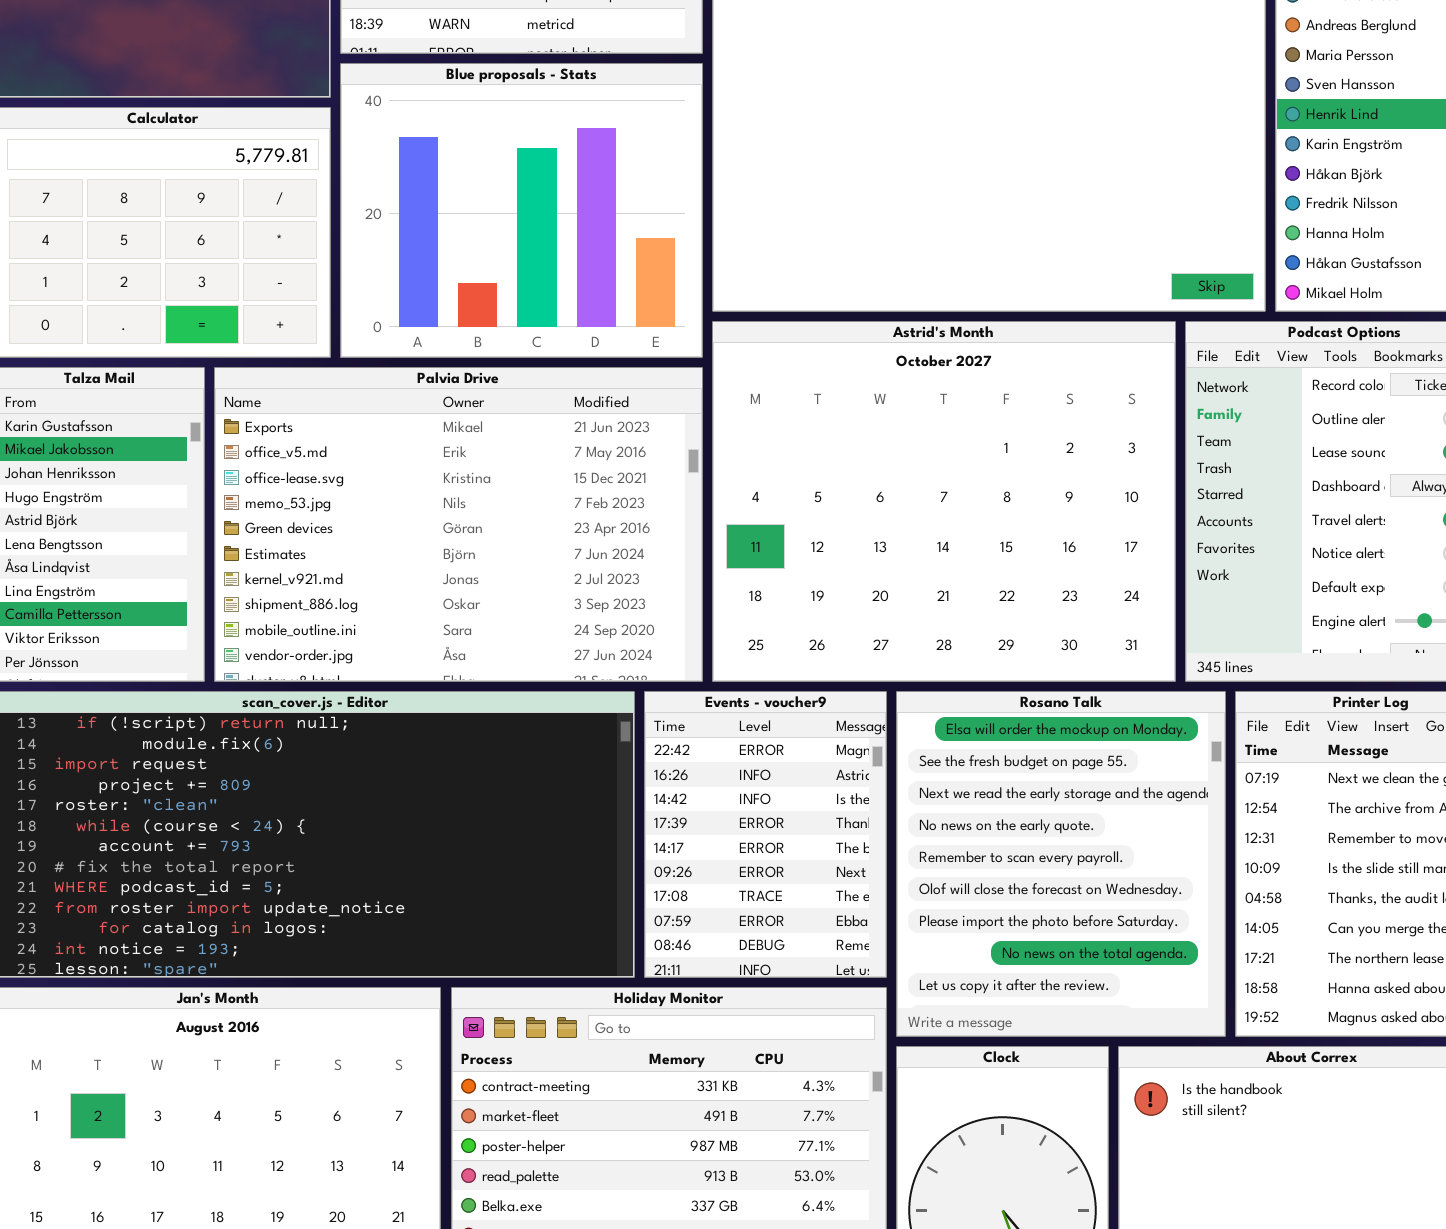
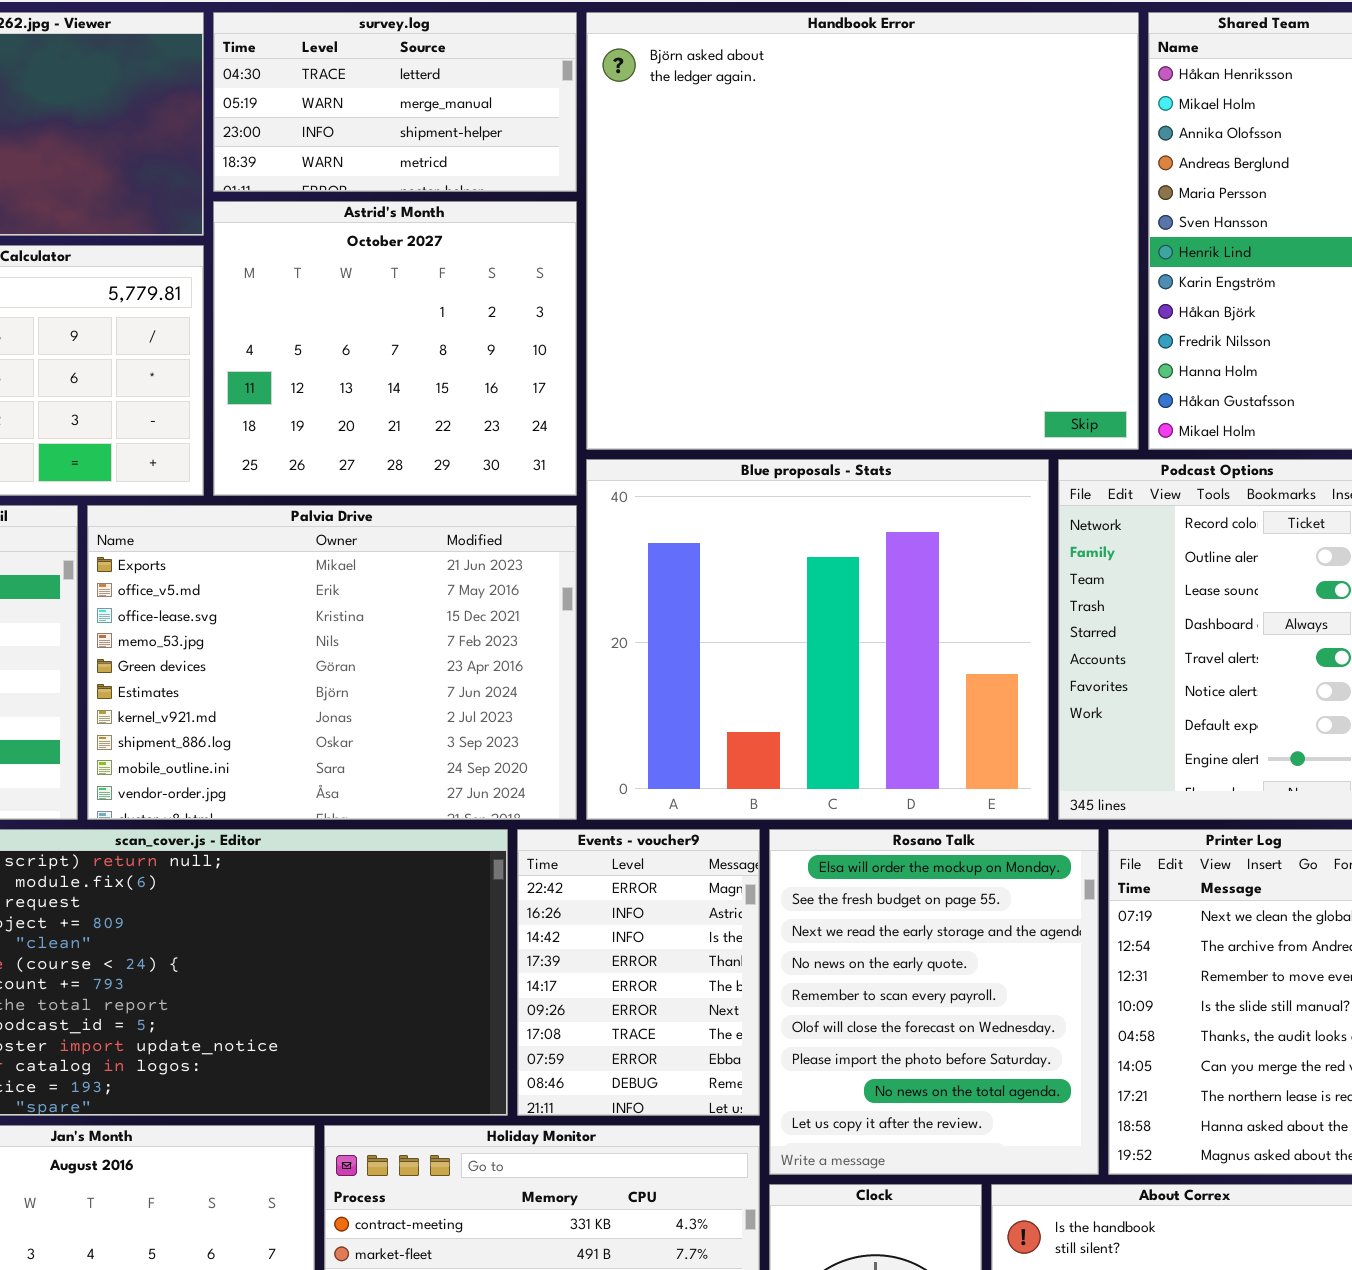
Blue proposals - Stats: [340,63,703,358] -> [586,459,1049,820], moved, resized
Astrid's Month: [712,321,1176,682] -> [213,201,577,496], moved, resized

